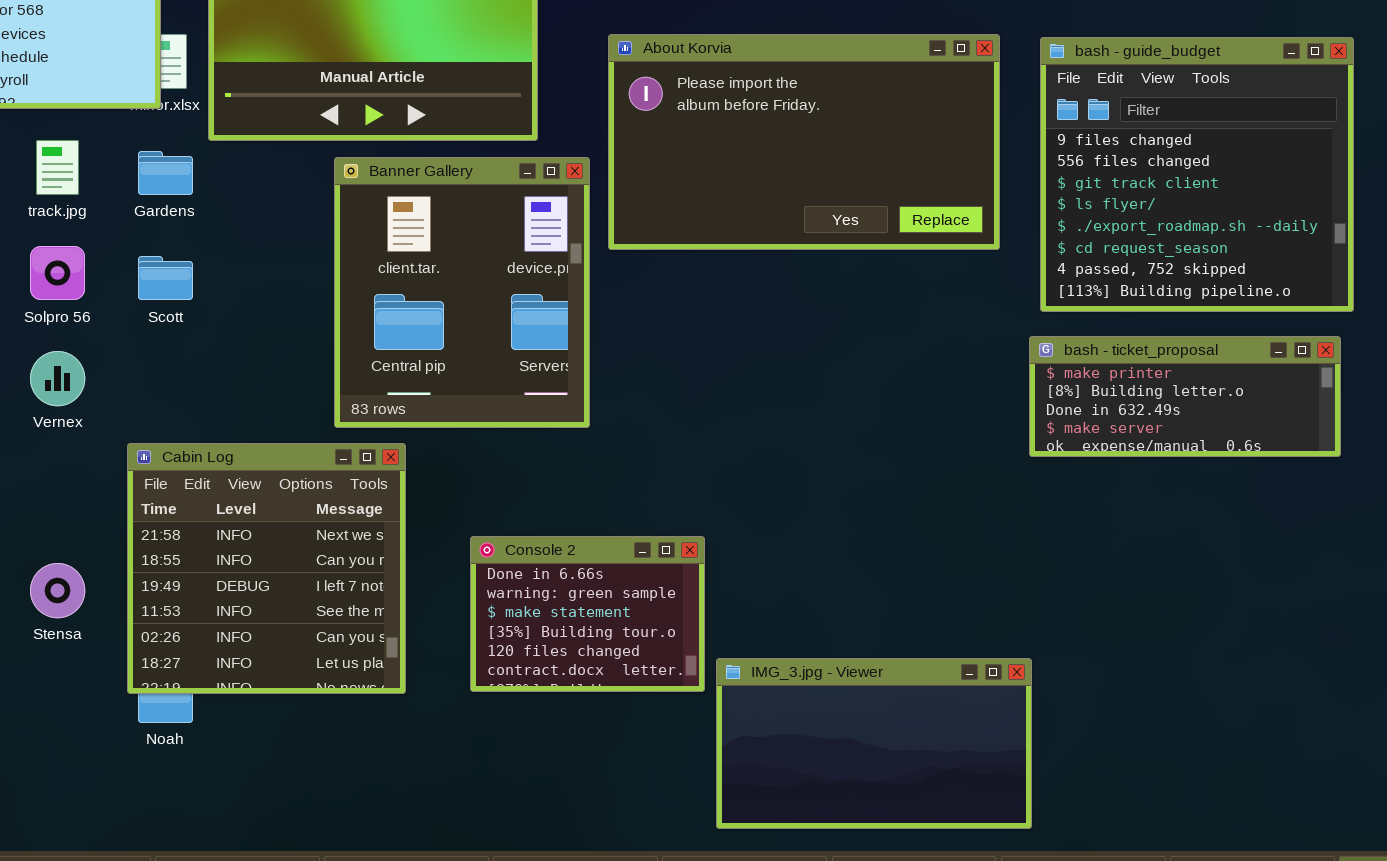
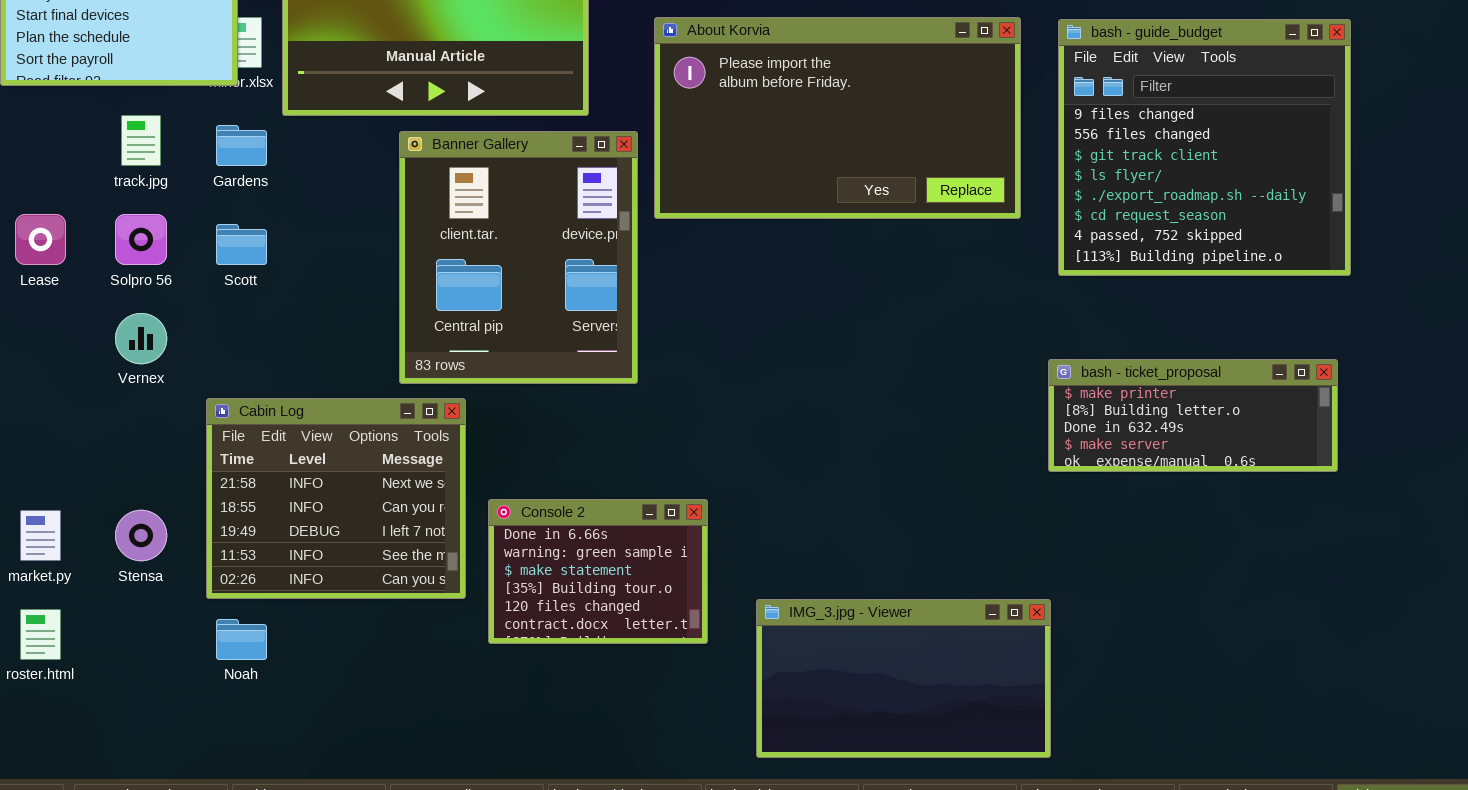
bash - ticket_proposal: [1029,336,1341,457] -> [1048,359,1338,472], moved
Cabin Log: [127,443,406,694] -> [206,398,466,599], resized
Console 2: [470,536,705,692] -> [488,499,708,644], moved

